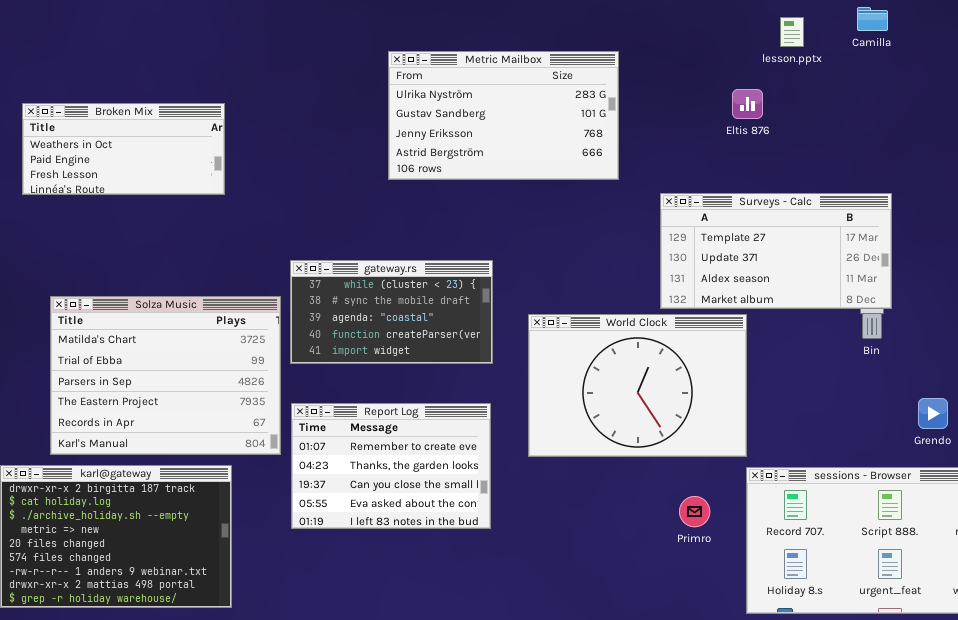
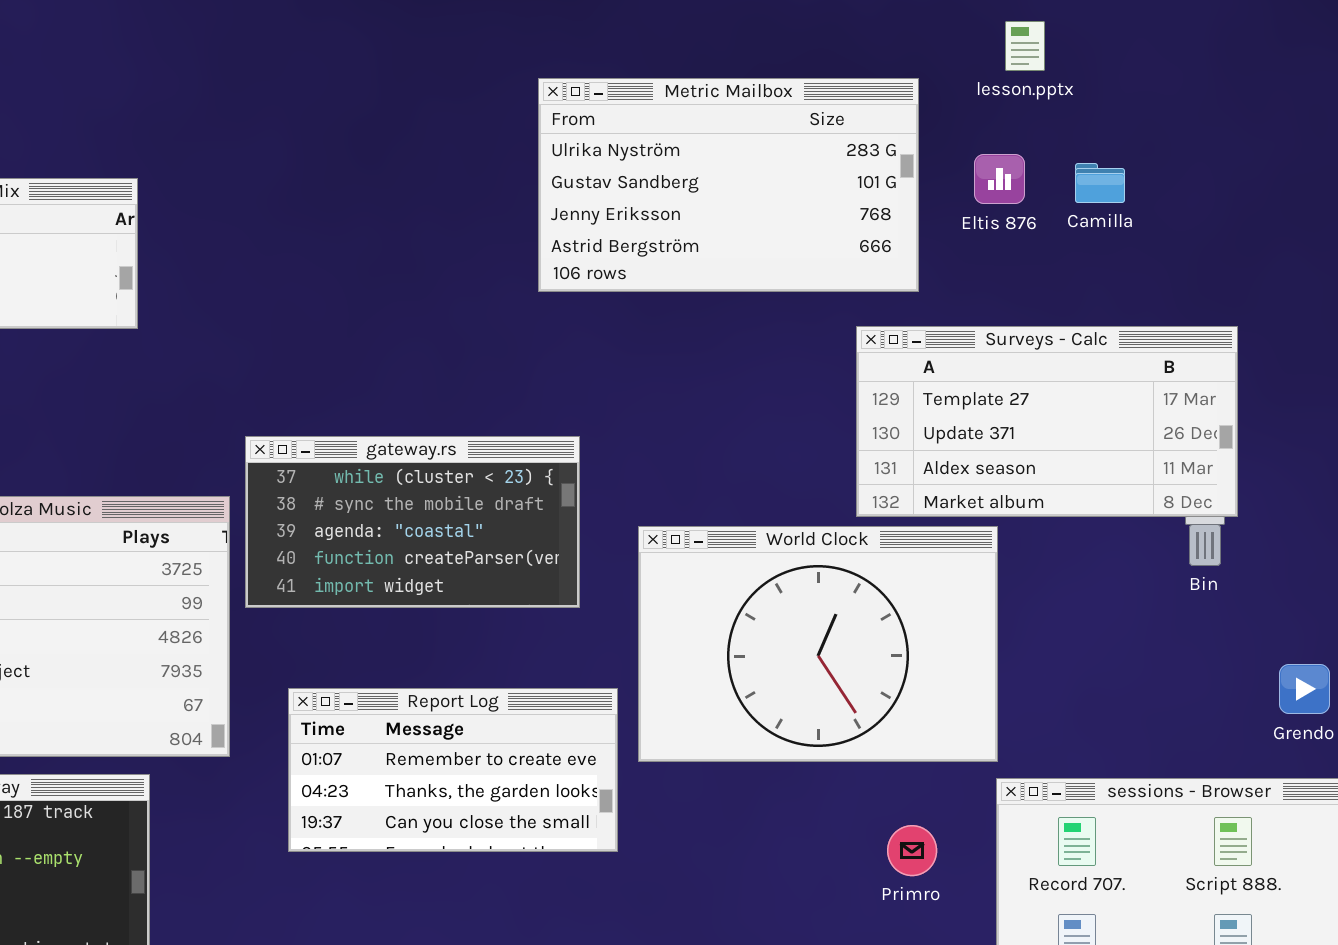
Camilla: [857,7,888,31] -> [1075,163,1125,203], moved
lesson.pptx: [780,17,804,47] -> [1005,21,1045,71], moved
Metric Mailbox: [388,51,619,180] -> [538,78,919,292], moved
Report Log: [291,403,491,529] -> [288,688,618,852], moved, resized

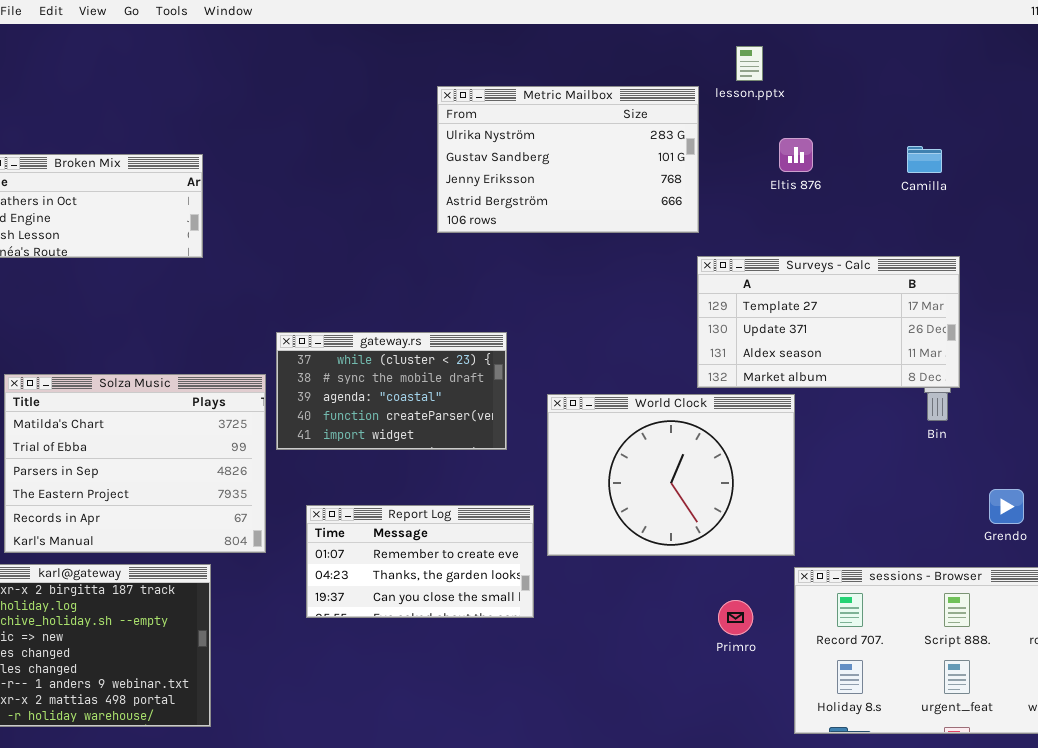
lesson.pptx: [1005,21,1045,71] -> [736,46,763,81], moved
Metric Mailbox: [538,78,919,292] -> [437,86,699,233], moved
Camilla: [1075,163,1125,203] -> [907,146,942,173], moved

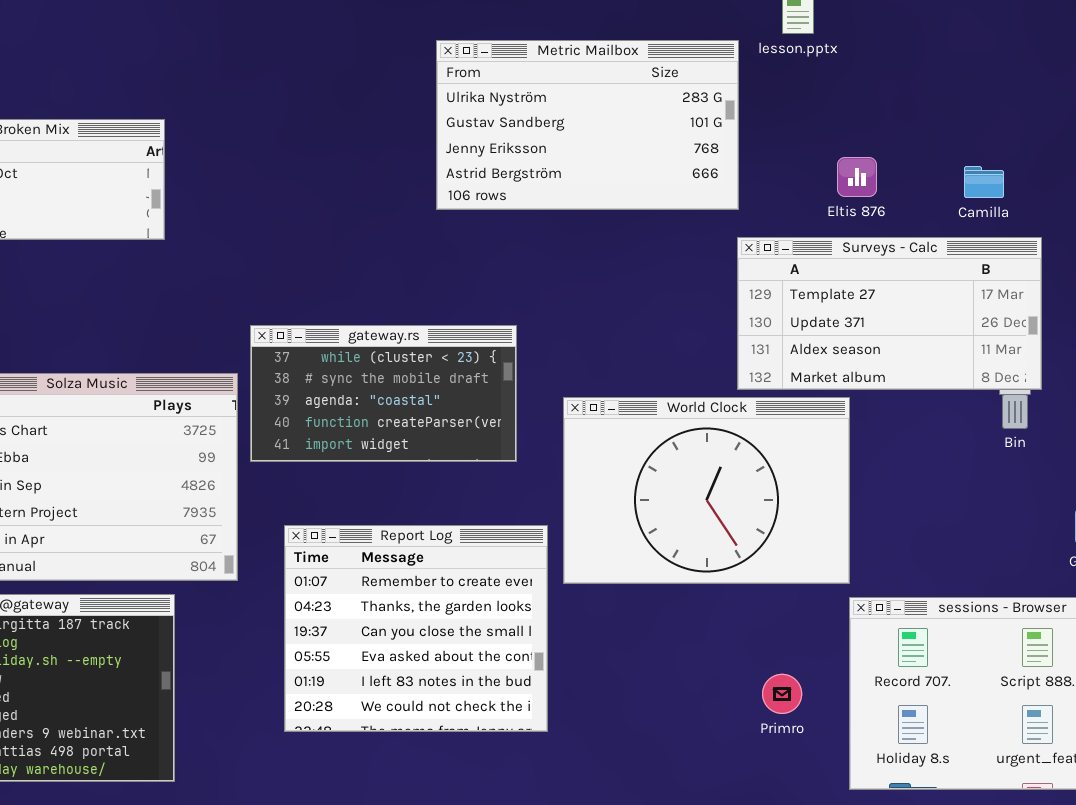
Eltis 876: [779,138,813,172] -> [837,157,877,197], moved
Camilla: [907,146,942,173] -> [964,166,1004,198], moved
Report Log: [306,505,534,618] -> [284,525,548,732], resized
Primro: [718,600,753,635] -> [762,674,802,714], moved

